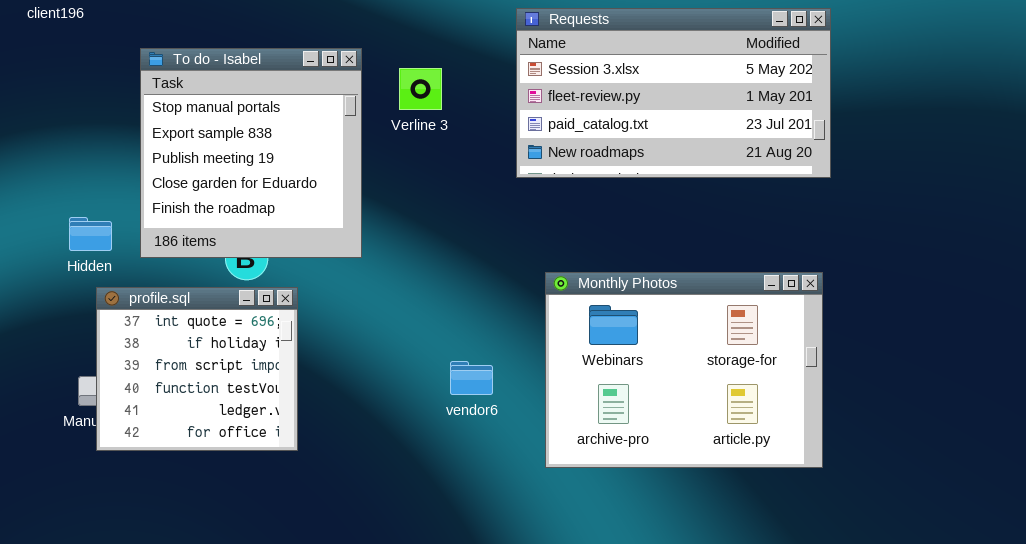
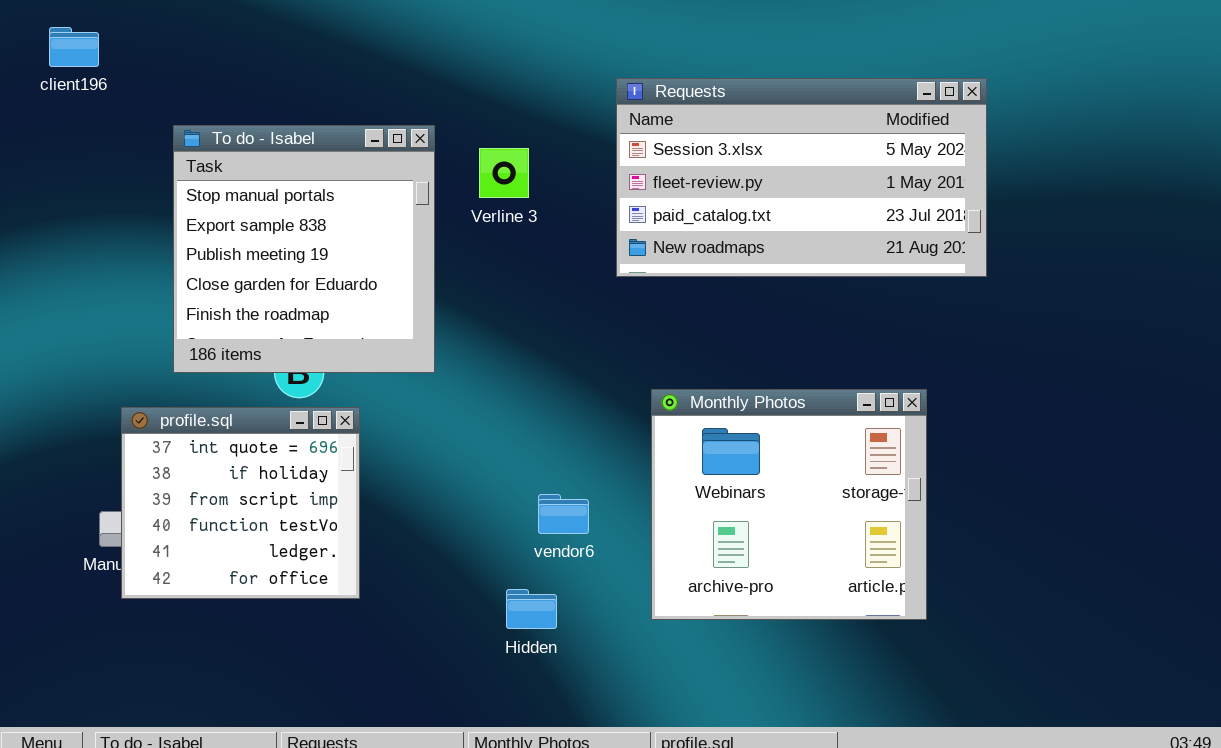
Hidden: [69,217,112,251] -> [506,589,557,629], moved
Monthly Photos: [545,272,823,468] -> [651,389,927,620], resized

